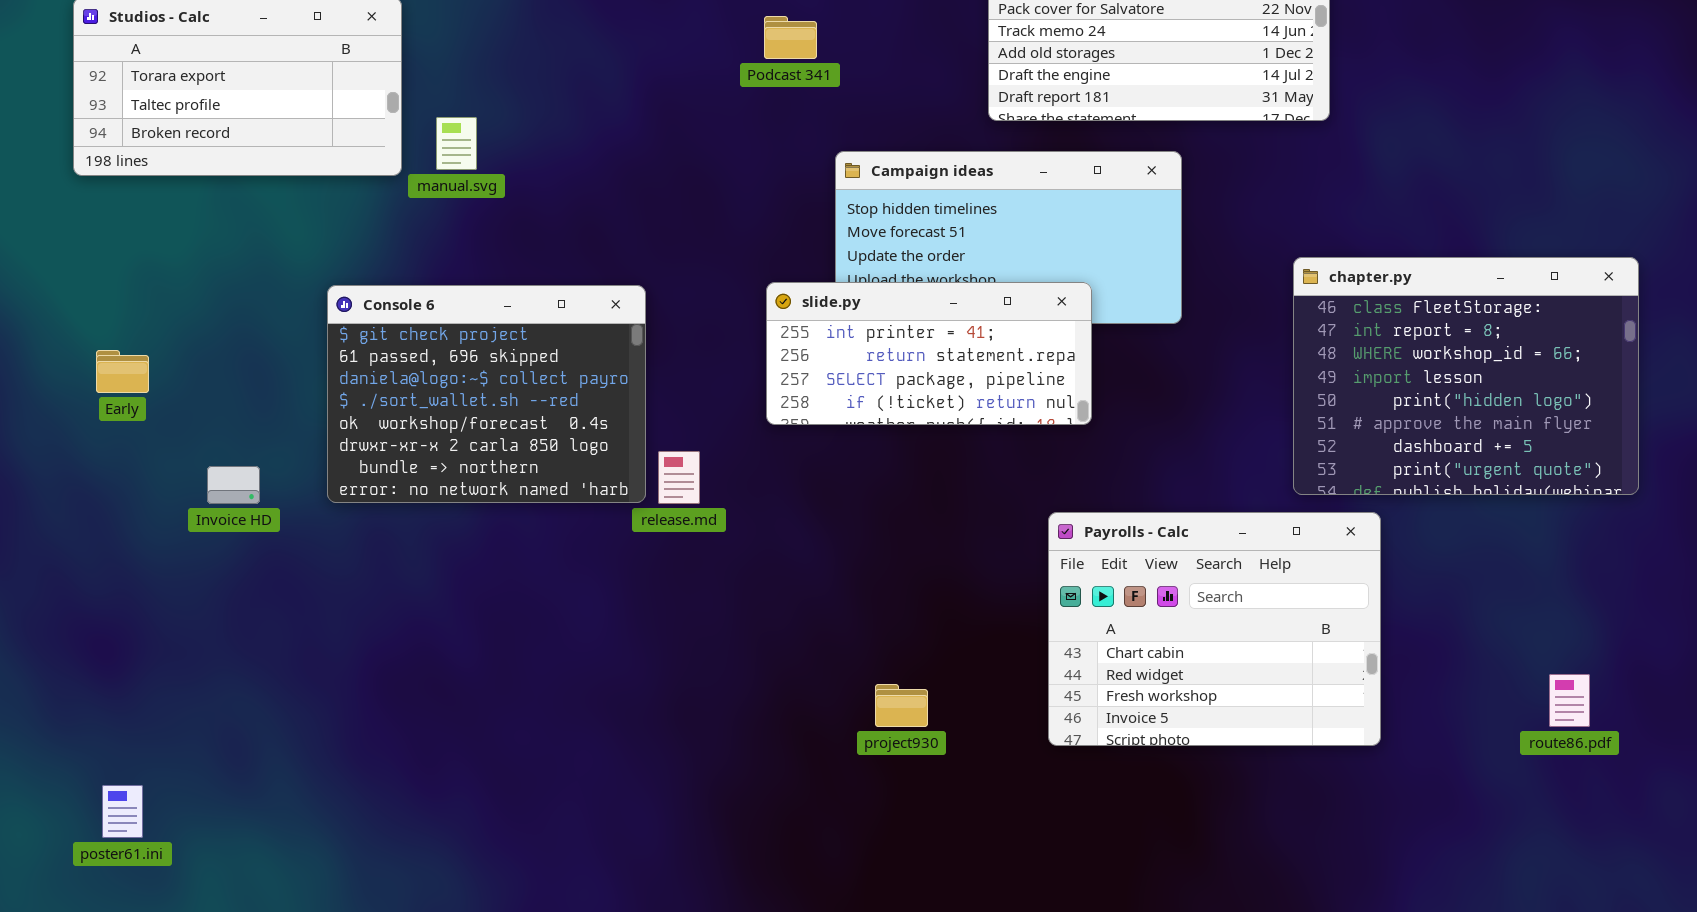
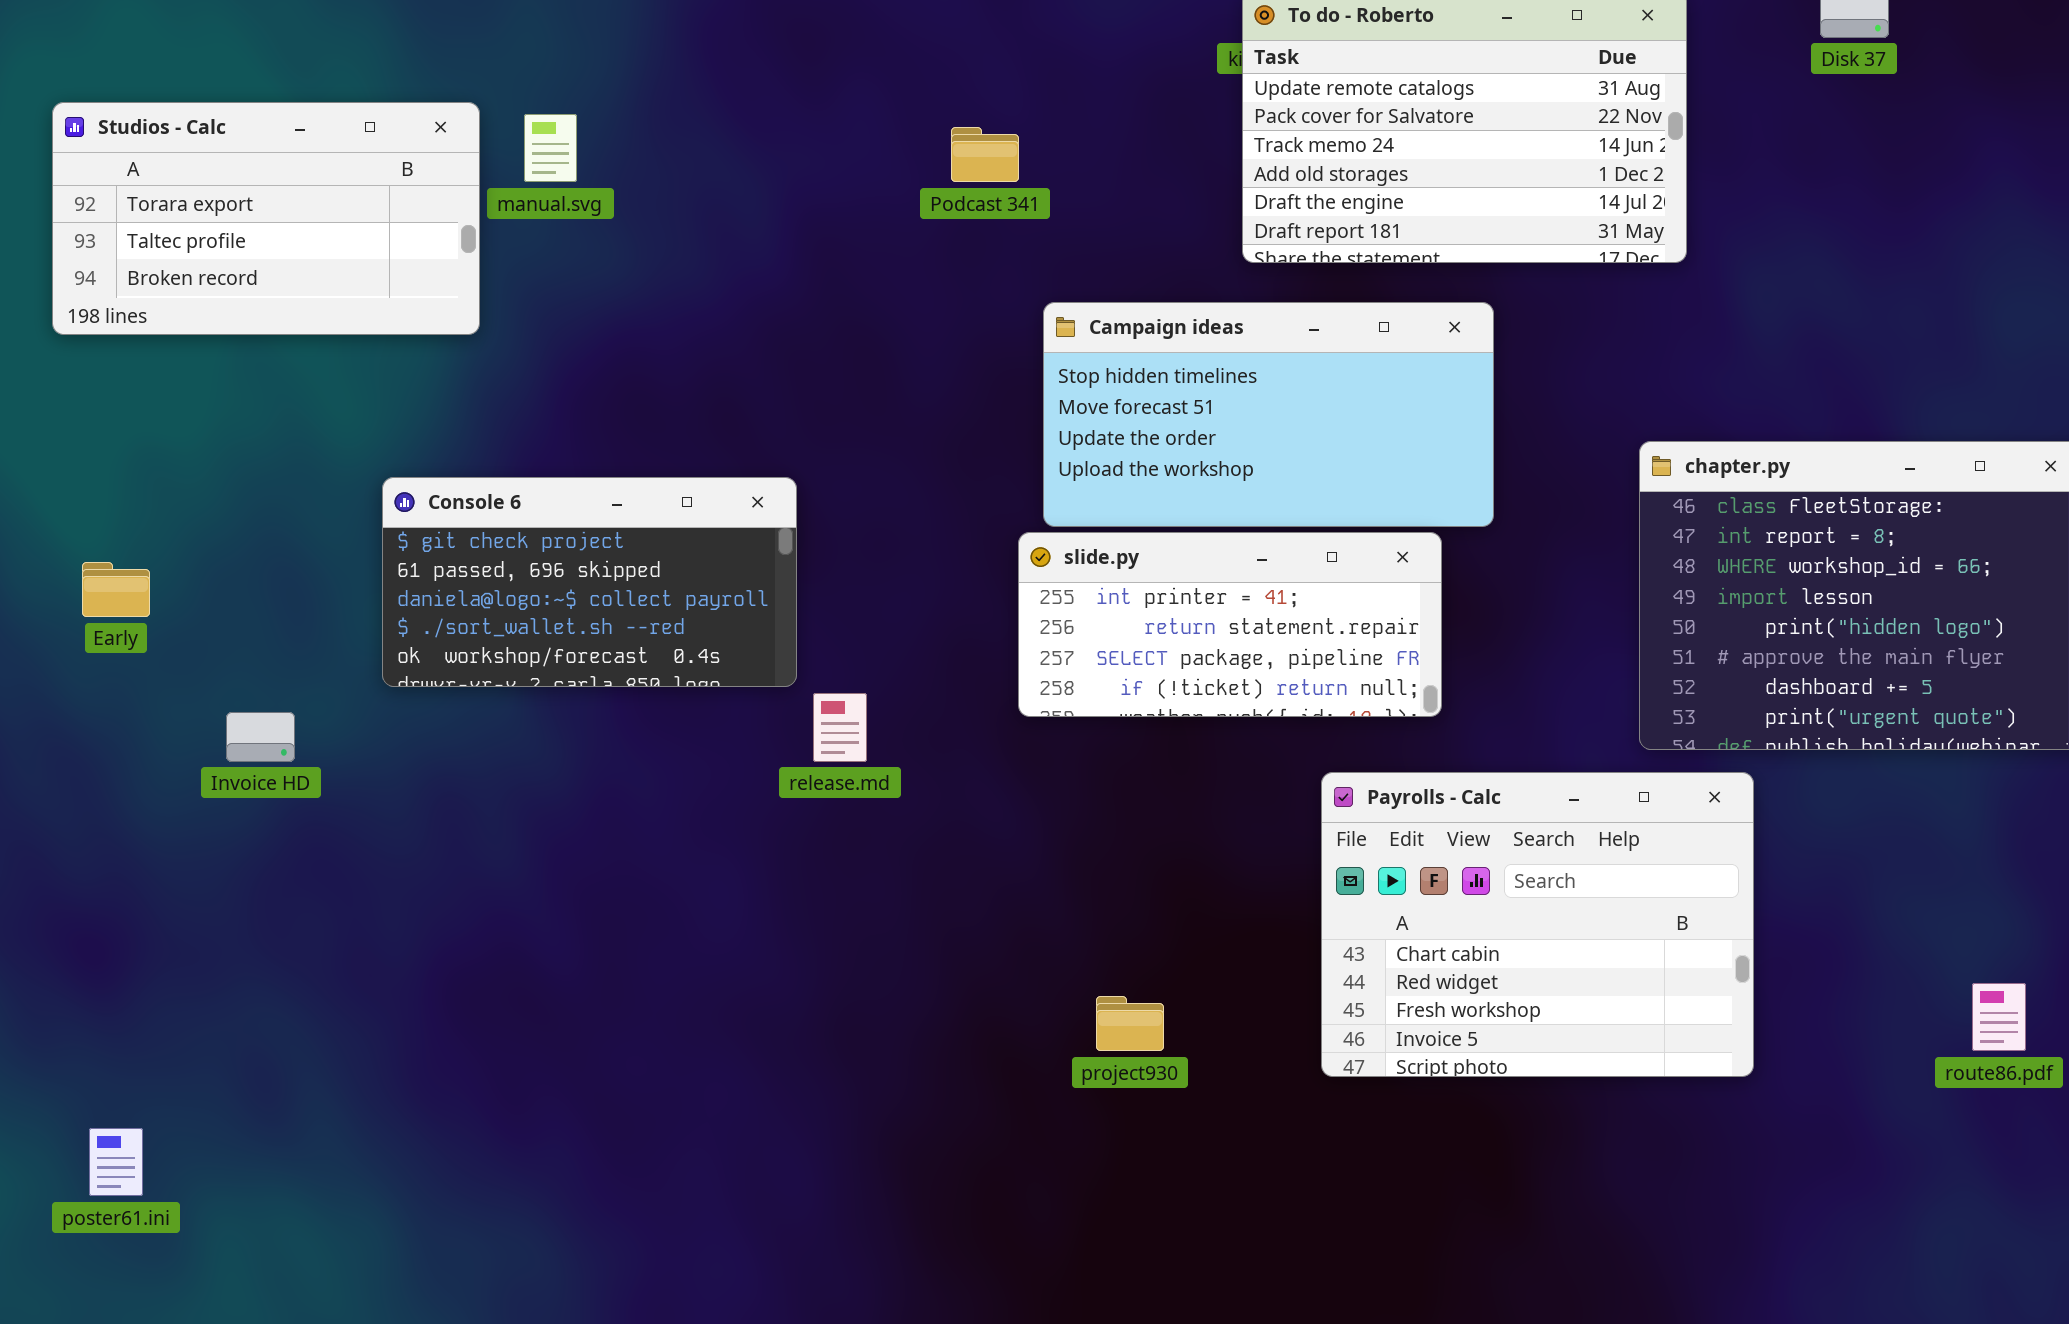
manual.svg: [436,117,477,170] -> [524,114,577,182], moved
slide.py: [766,282,1092,425] -> [1018,532,1442,717], moved
Console 6: [327,285,646,503] -> [382,477,797,687], resized

